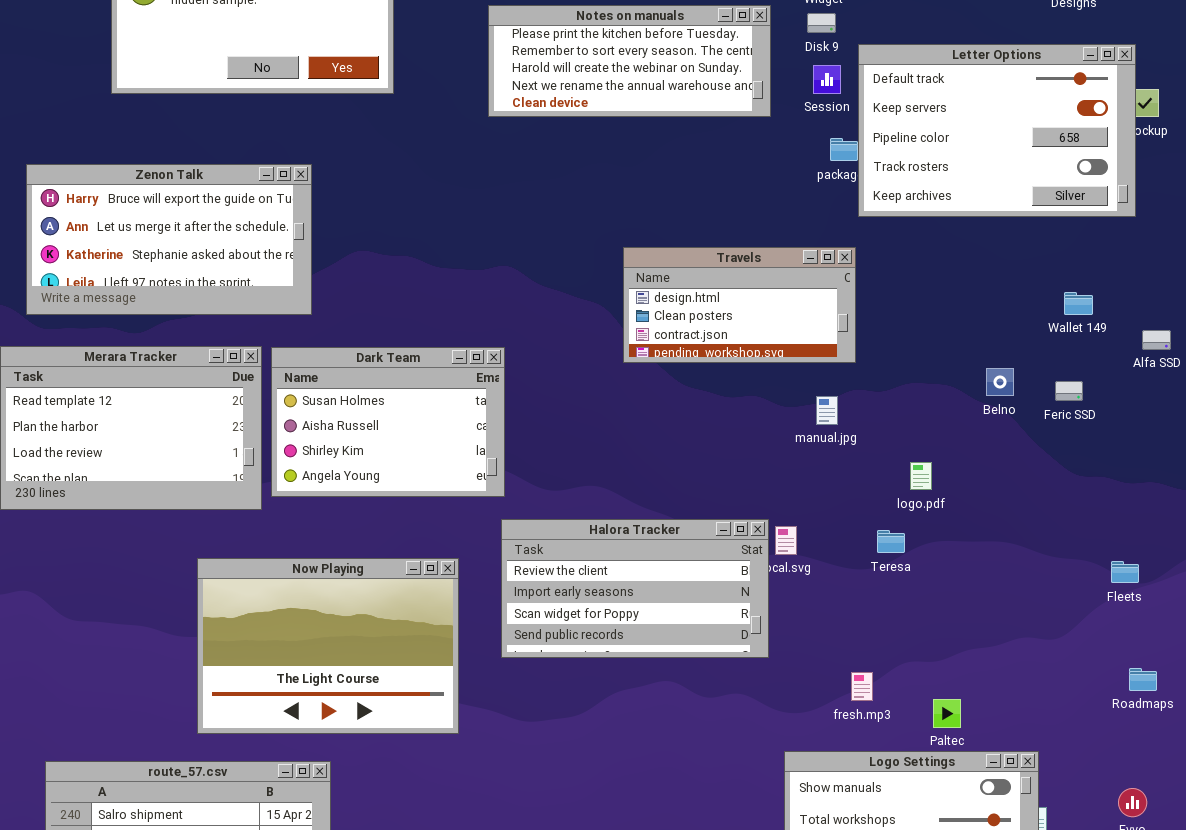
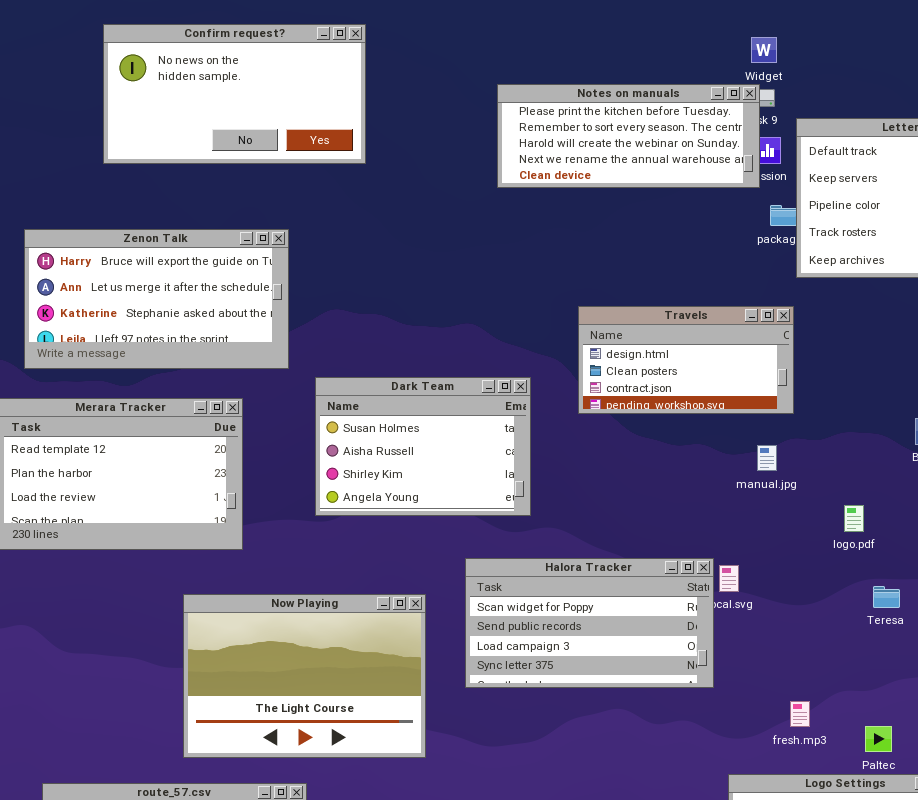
Notes on manuals: [488,5,771,117] -> [497,84,760,188], moved
Dark Team: [271,347,505,497] -> [315,377,531,516], moved
Halora Tracker: [501,519,769,658] -> [465,558,714,688], scrolled down 2 rows
Teresa: [877,530,905,553] -> [873,586,900,608], moved

